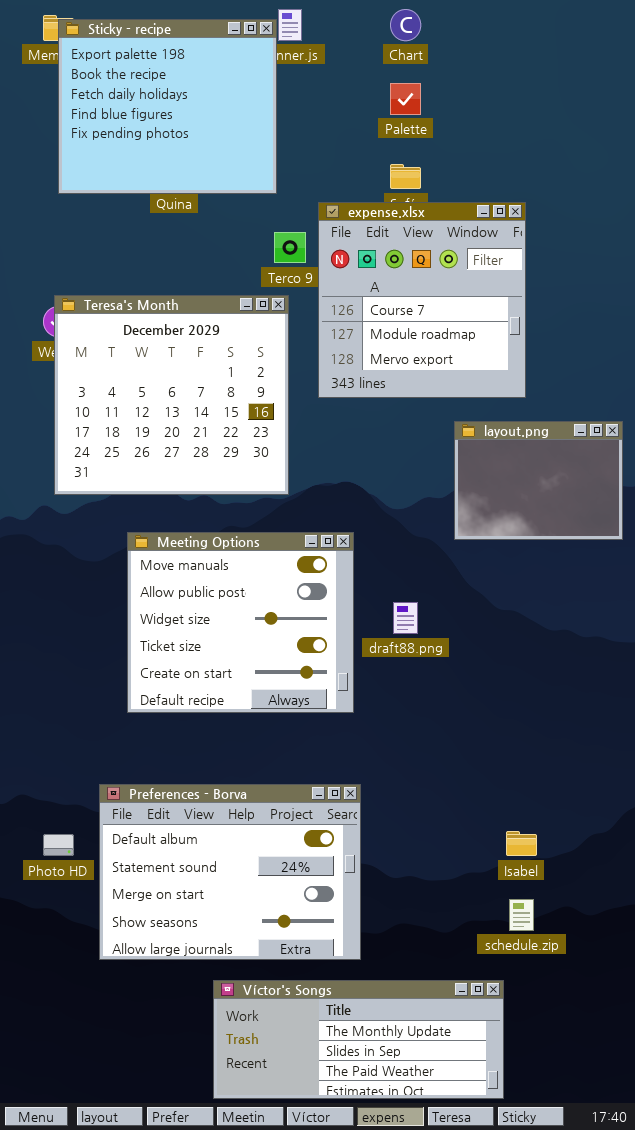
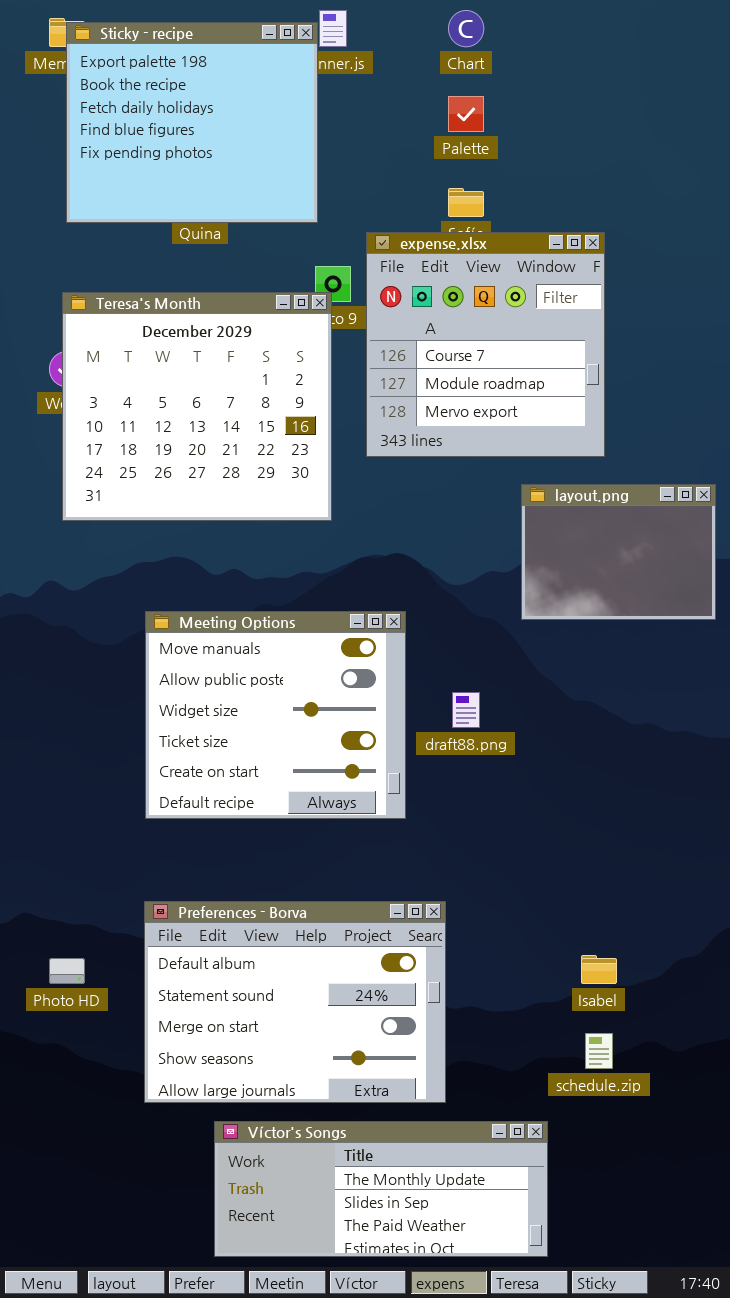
Teresa's Month: [54,295,289,495] -> [62,292,332,521], moved
Preferences - Borva: [99,784,361,960] -> [144,901,446,1103], moved
Víctor's Songs: [213,980,504,1099] -> [214,1121,548,1257], moved

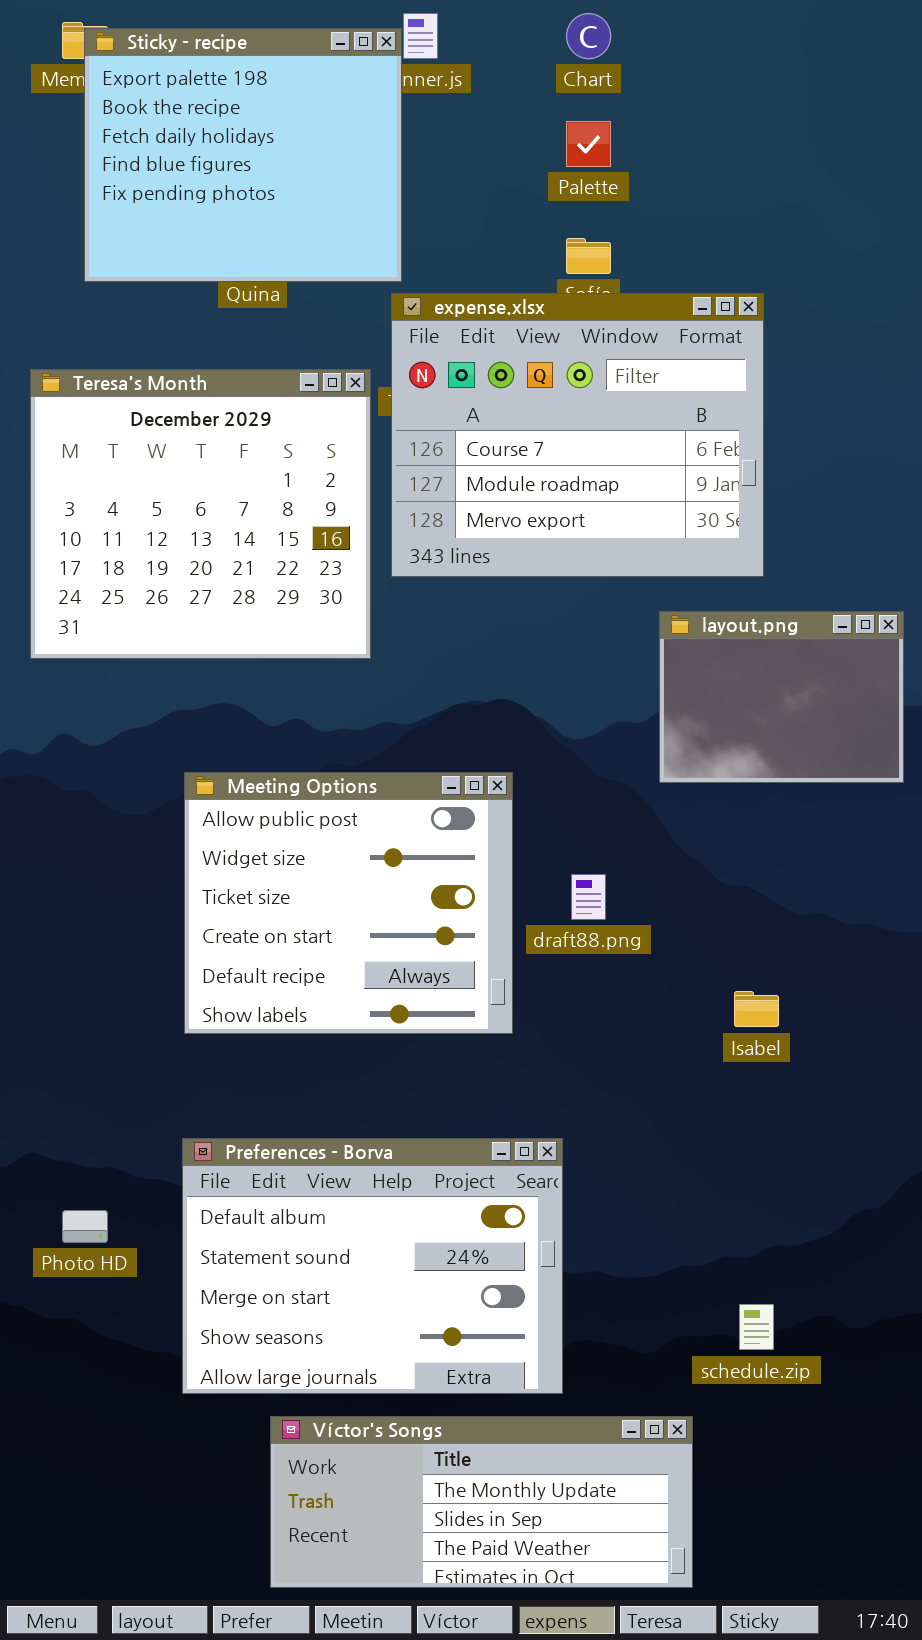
expense.xlsx: [366,232,605,457] -> [391,293,764,577], resized
Teresa's Month: [62,292,332,521] -> [30,369,371,659], moved
Meeting Options: [145,611,406,819] -> [184,772,513,1034], scrolled down 1 row
Isabel: [581,955,617,984] -> [734,991,779,1027], moved

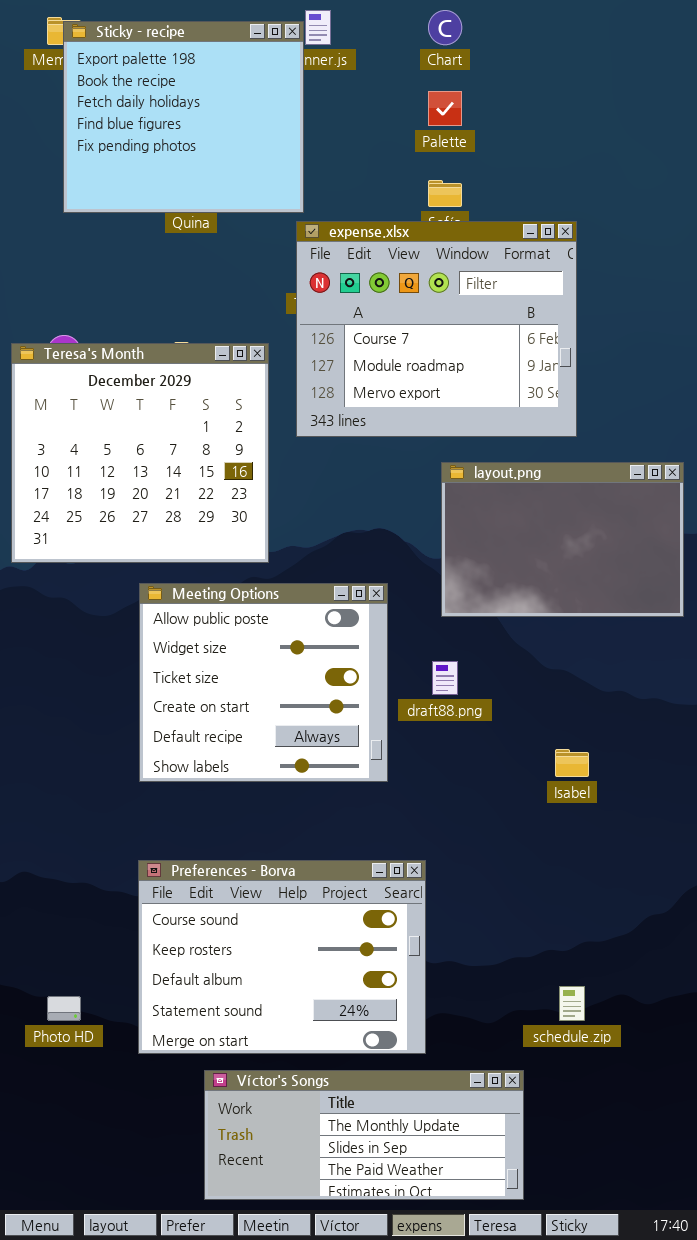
Teresa's Month: [30,369,371,659] -> [11,343,269,563], moved
layout.png: [659,611,904,783] -> [441,462,684,617], resized
Preferences - Borva: [182,1138,563,1394] -> [138,860,426,1054], scrolled up 2 rows
Photo HD: [62,1210,108,1243] -> [47,996,81,1021], moved

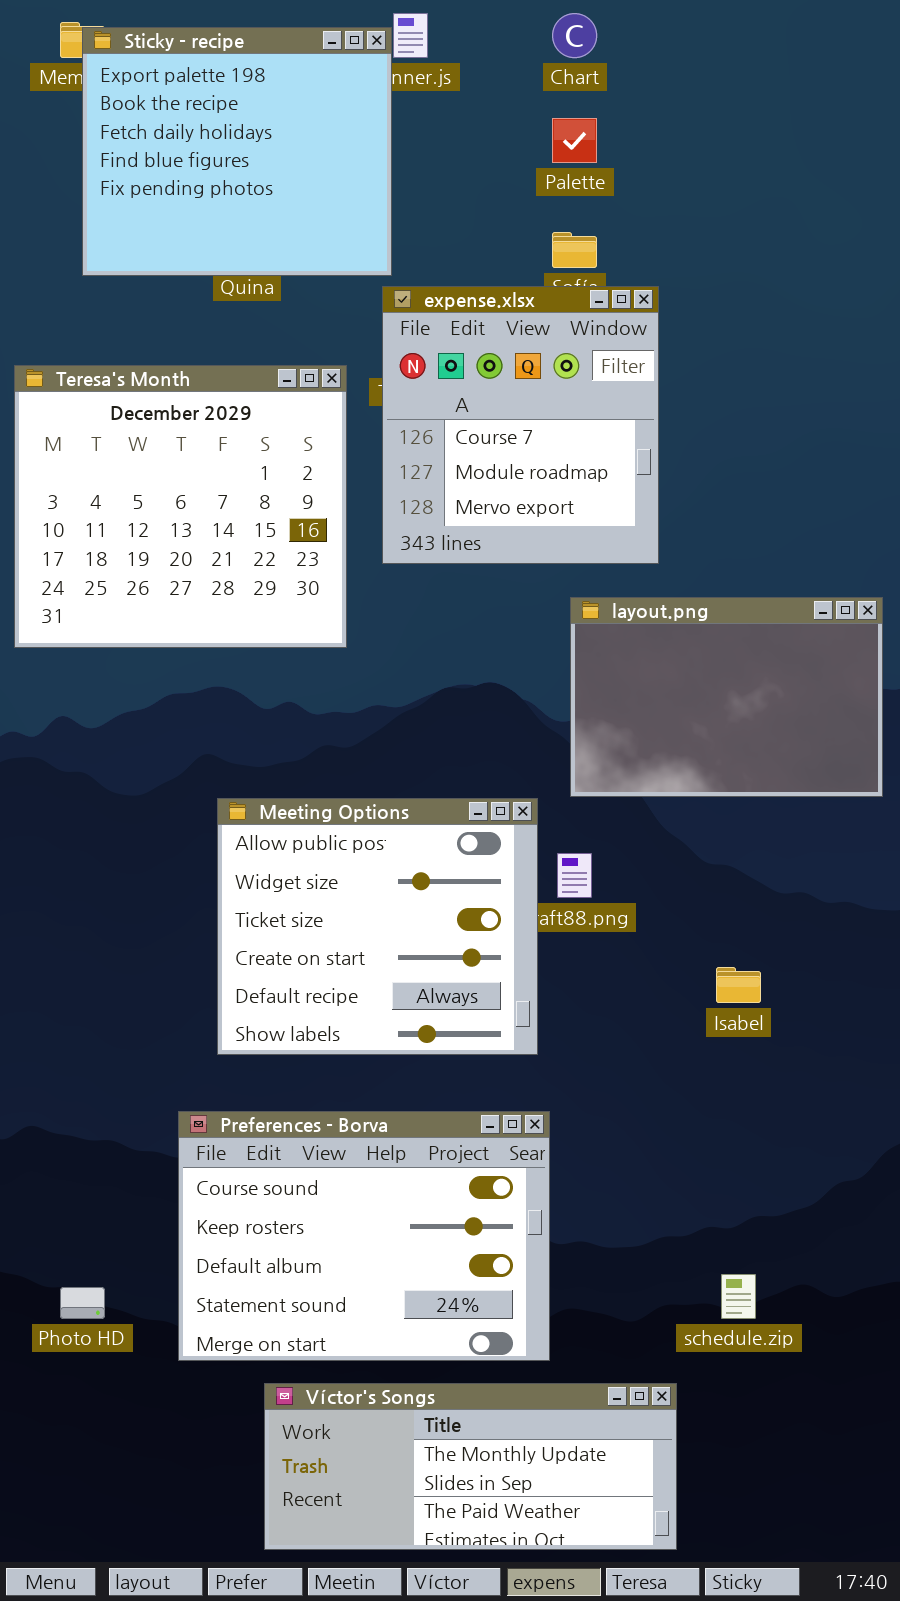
expense.xlsx: [296,221,577,437] -> [382,286,659,564], resized
Teresa's Month: [11,343,269,563] -> [14,365,347,648], moved
Meeting Options: [139,583,388,782] -> [217,798,538,1055], moved

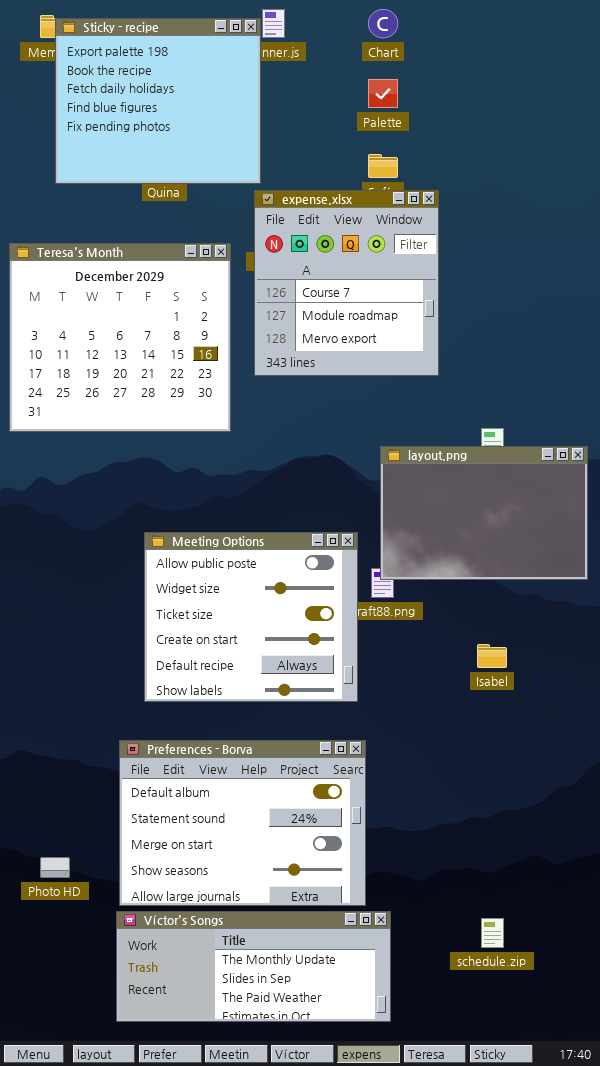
layout.png: [570,597,883,797] -> [380,446,588,580], moved
Preferences - Borva: [178,1111,550,1361] -> [119,740,366,906], scrolled down 2 rows
schedule.zip: [721,1274,756,1319] -> [481,918,504,948], moved
Víctor's Songs: [264,1383,677,1550] -> [116,911,391,1022], moved

